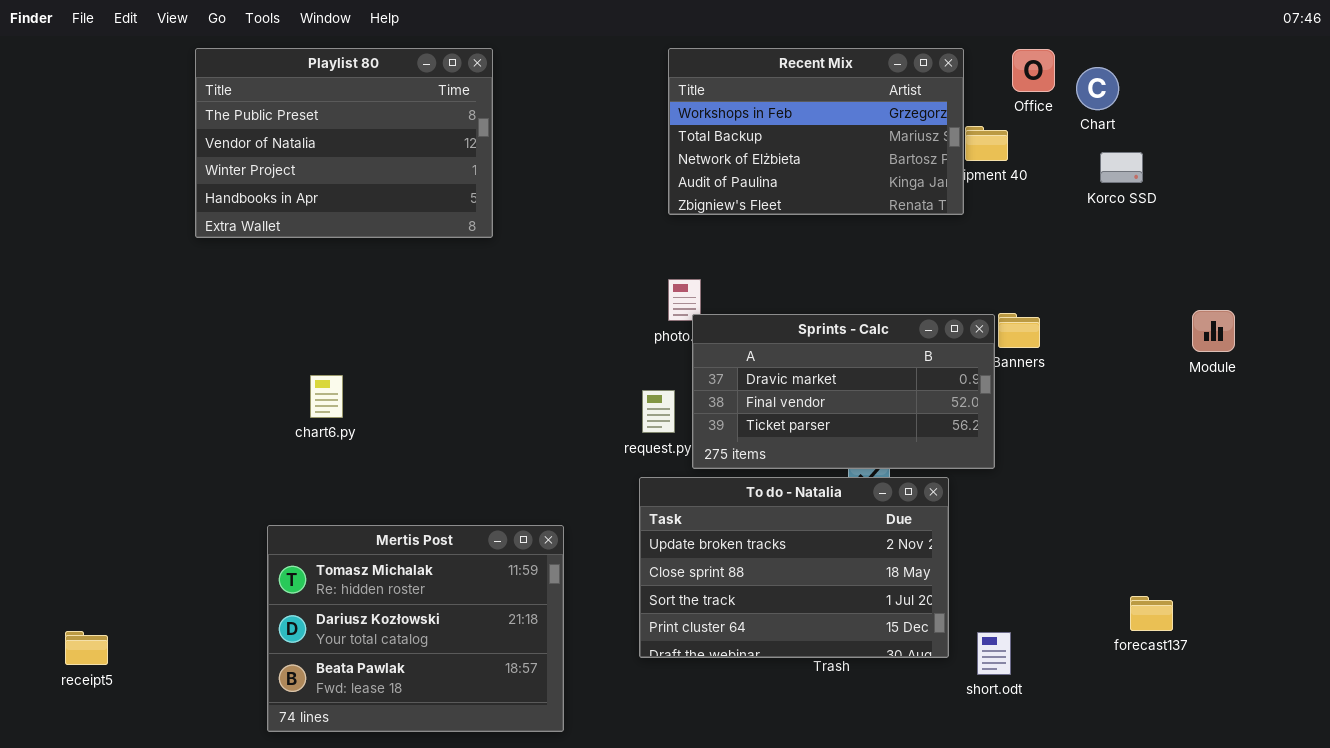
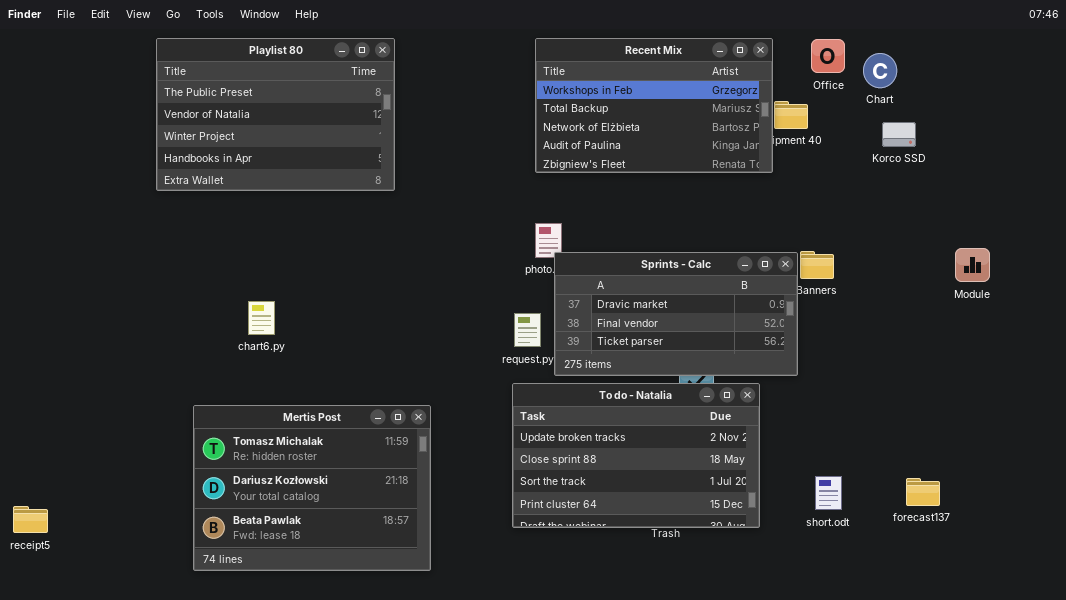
Mertis Post: [267,525,564,732] -> [193,405,431,571], moved
receipt5: [65,631,108,665] -> [13,506,48,533], moved
short.odt: [977,632,1011,675] -> [815,476,842,510], moved

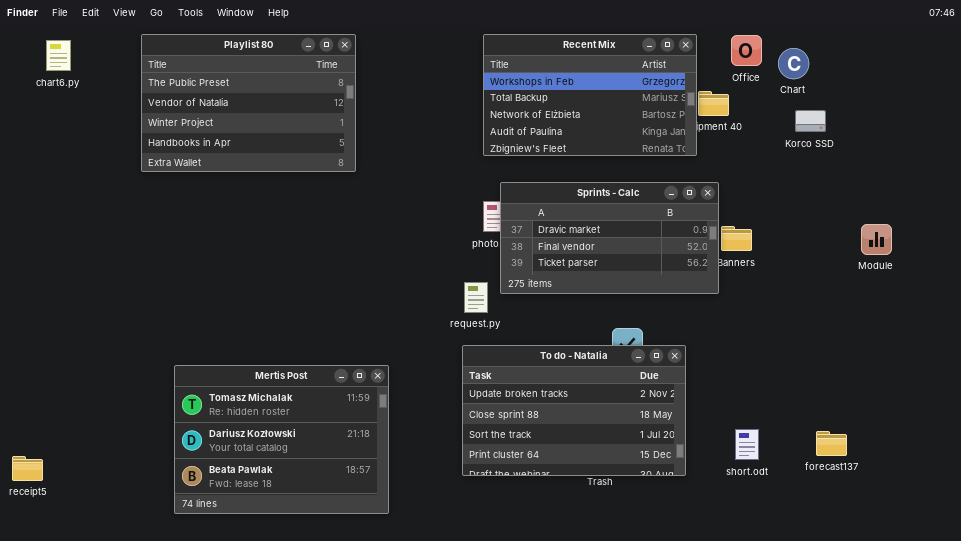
Sprints - Calc: [554,252,798,376] -> [500,182,719,294], moved
chart6.py: [248,301,275,335] -> [46,40,71,71], moved

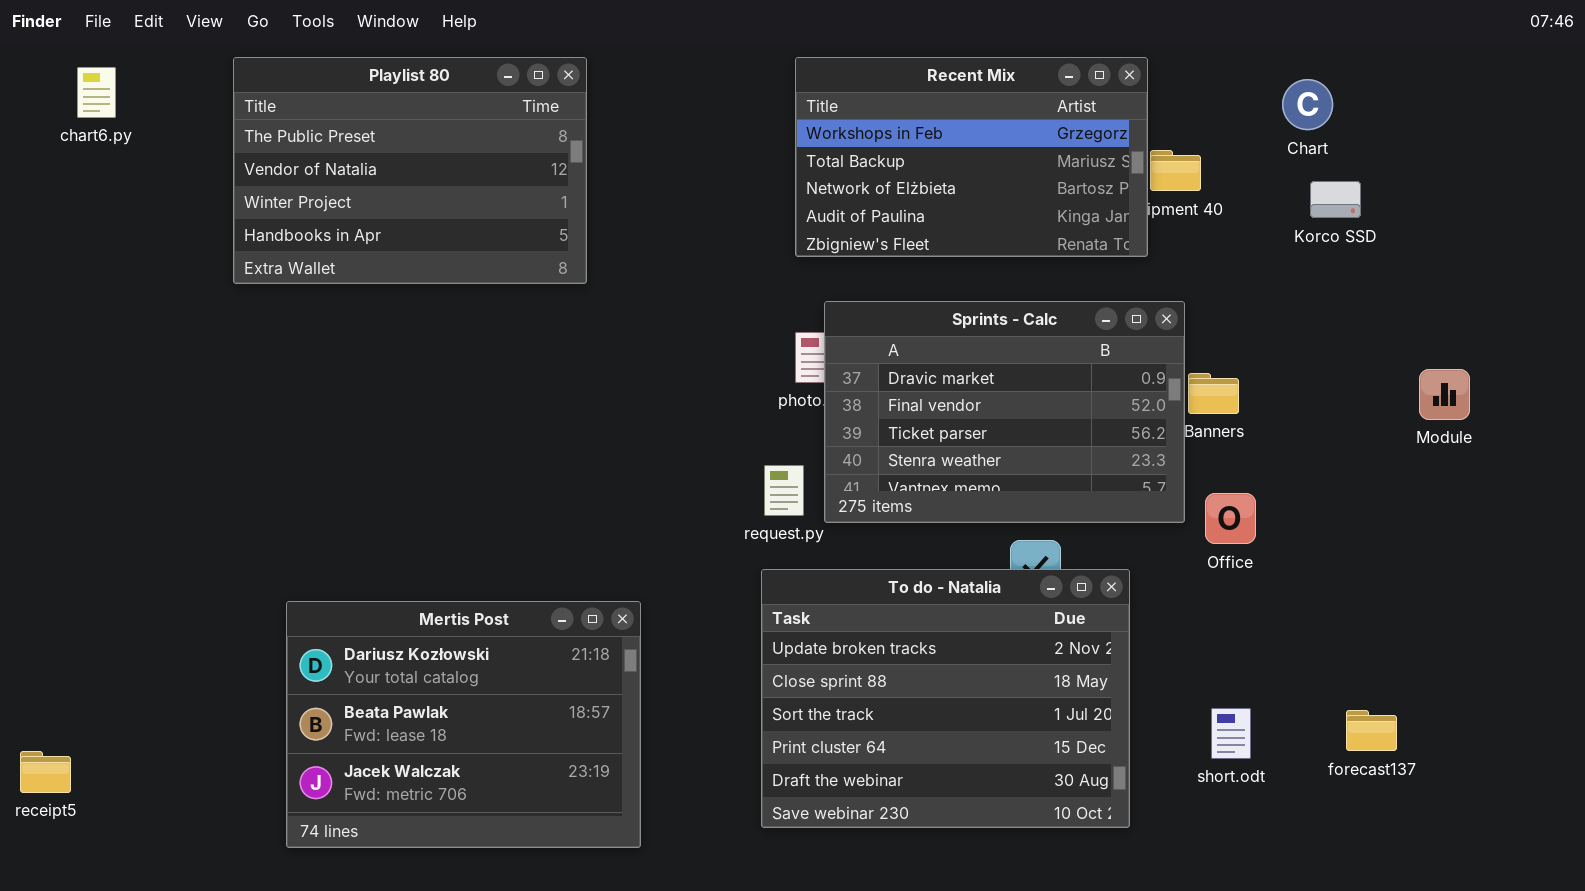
Office: [731,35,762,66] -> [1205,493,1256,544], moved
Sprints - Calc: [500,182,719,294] -> [824,301,1185,523], resized
To do - Natalia: [462,345,686,476] -> [761,569,1130,828], resized
Mertis Post: [174,365,389,514] -> [286,601,641,848], scrolled down 1 row

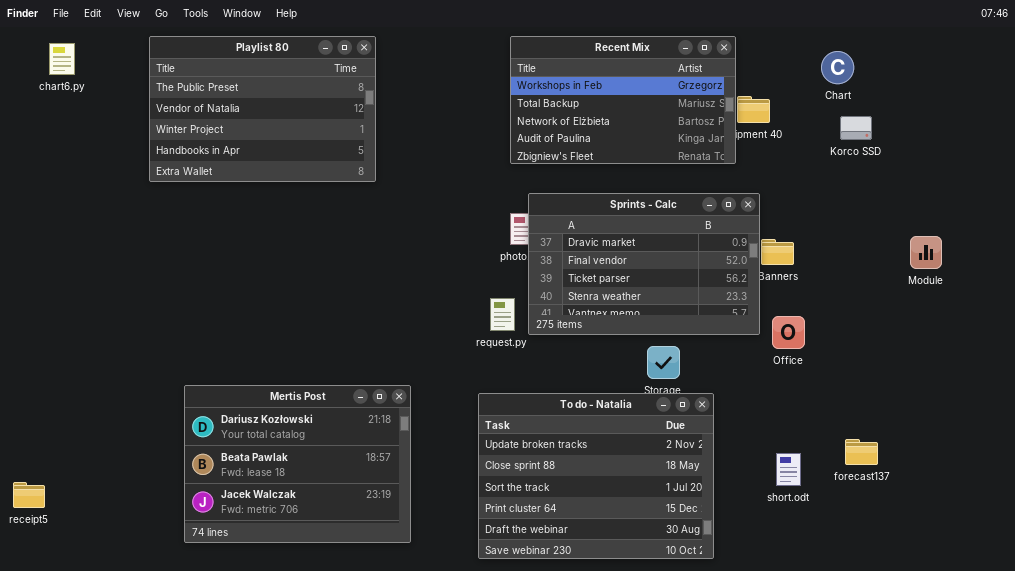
To do - Natalia: [761,569,1130,828] -> [478,393,714,559], moved
forecast137: [1346,710,1397,751] -> [845,439,878,465], moved

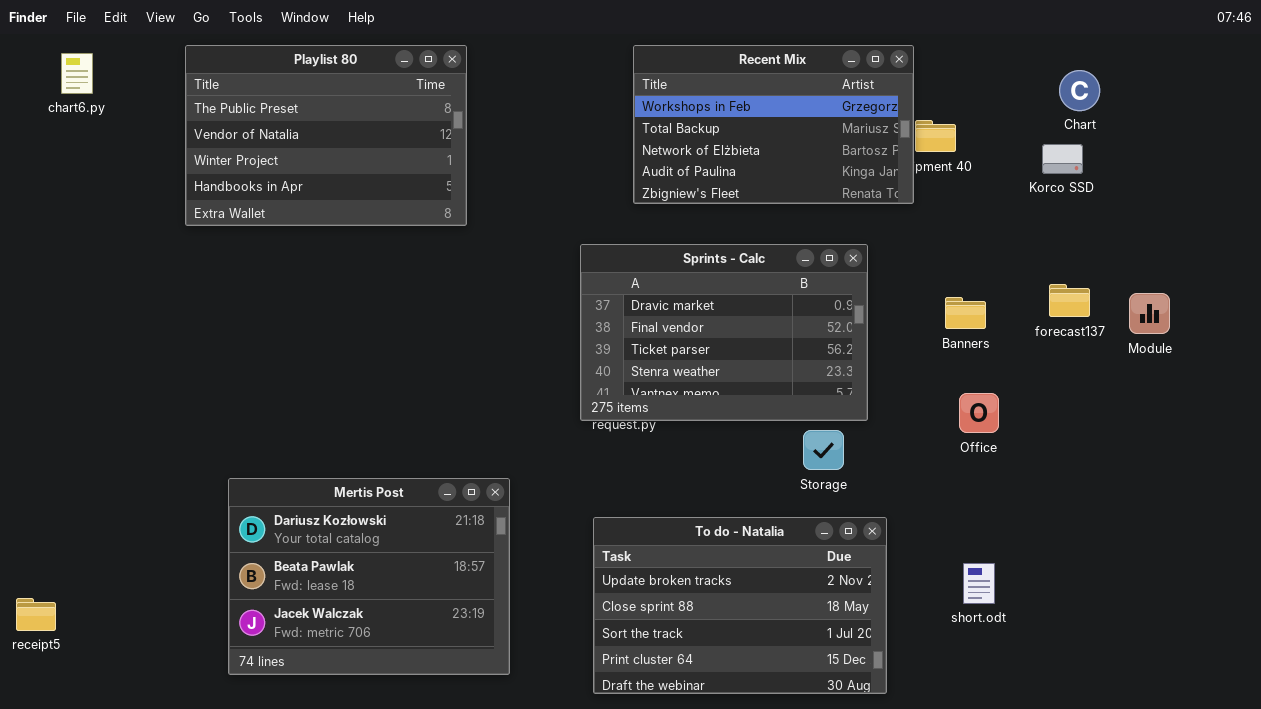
Chart: [821,51,854,84] -> [1059,70,1100,111], moved
Sprints - Calc: [528,193,760,335] -> [580,244,868,421], moved
To do - Natalia: [478,393,714,559] -> [593,517,887,694], resized
forecast137: [845,439,878,465] -> [1049,284,1090,317], moved

